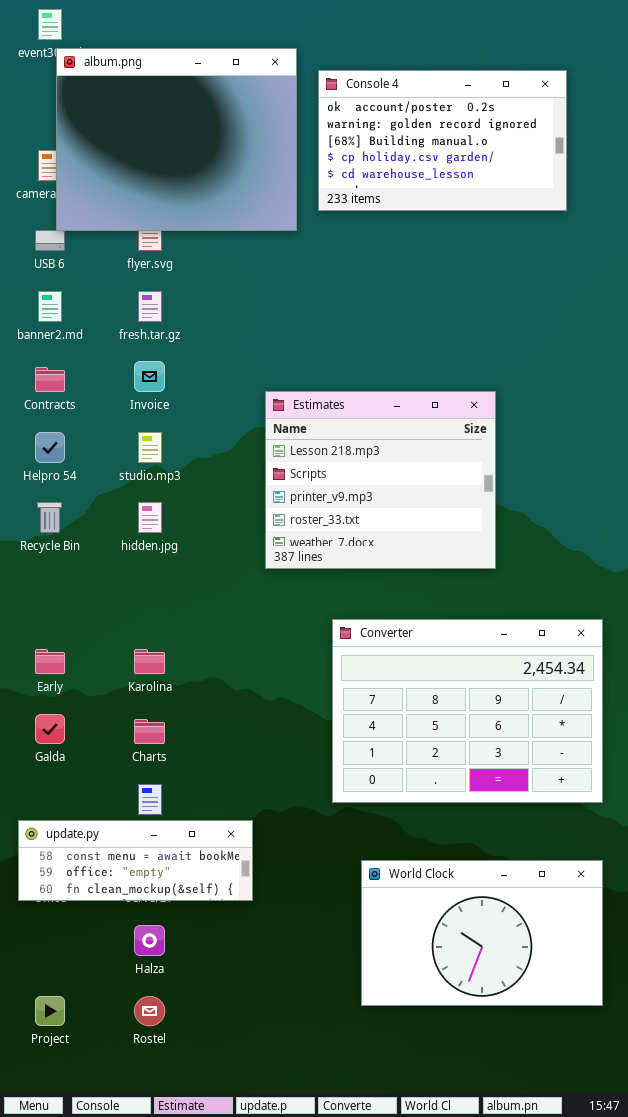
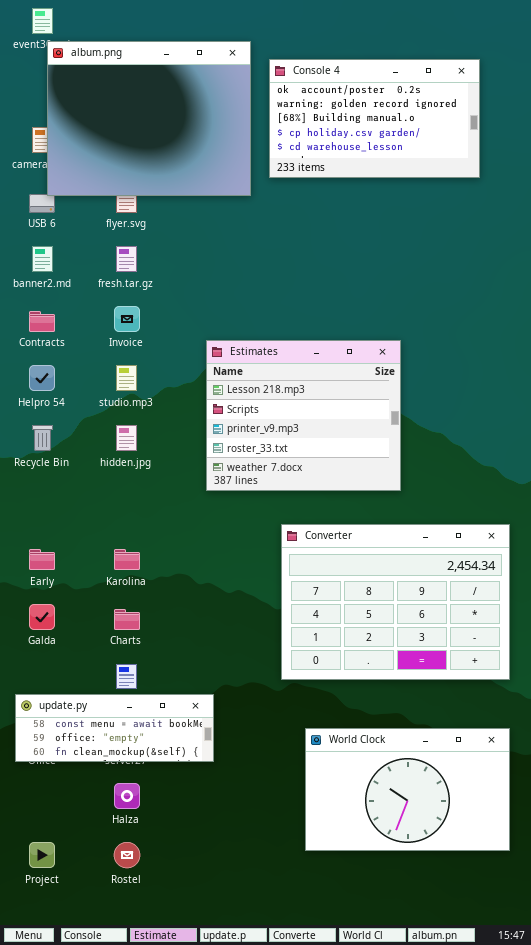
Estimates: [265,391,496,569] -> [206,340,401,491], moved

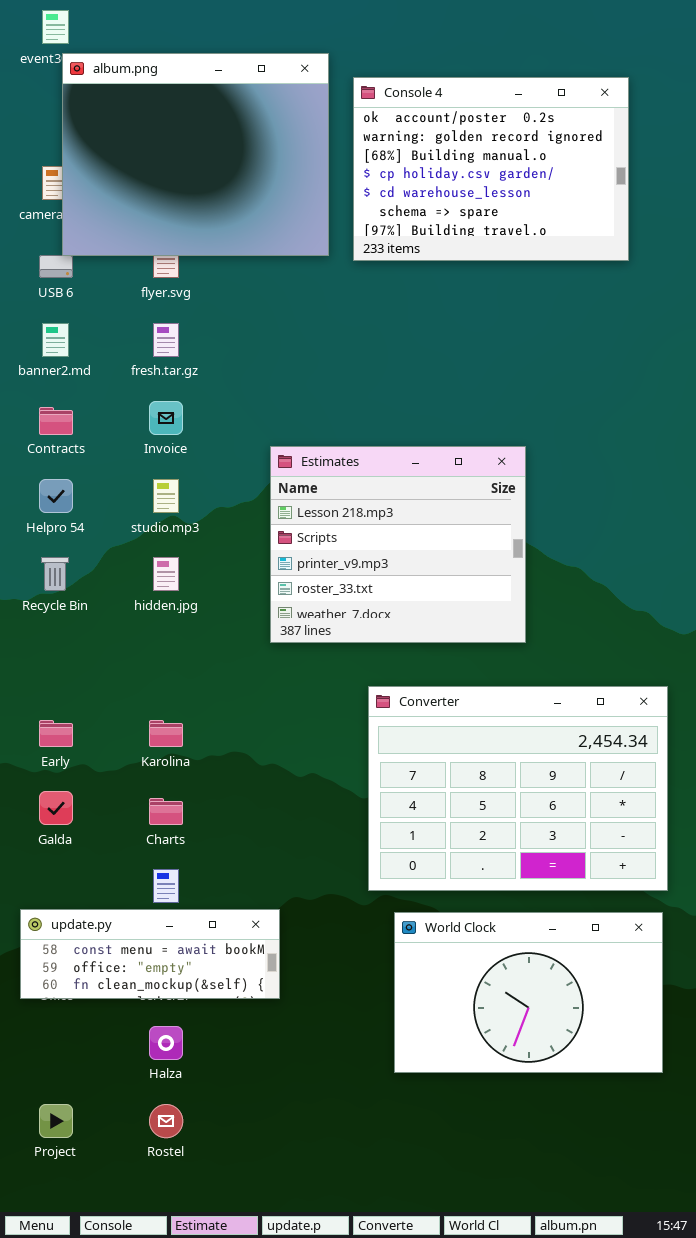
Console 4: [269,59,480,178] -> [353,77,629,261], resized
World Clock: [305,728,510,851] -> [394,912,663,1073], moved

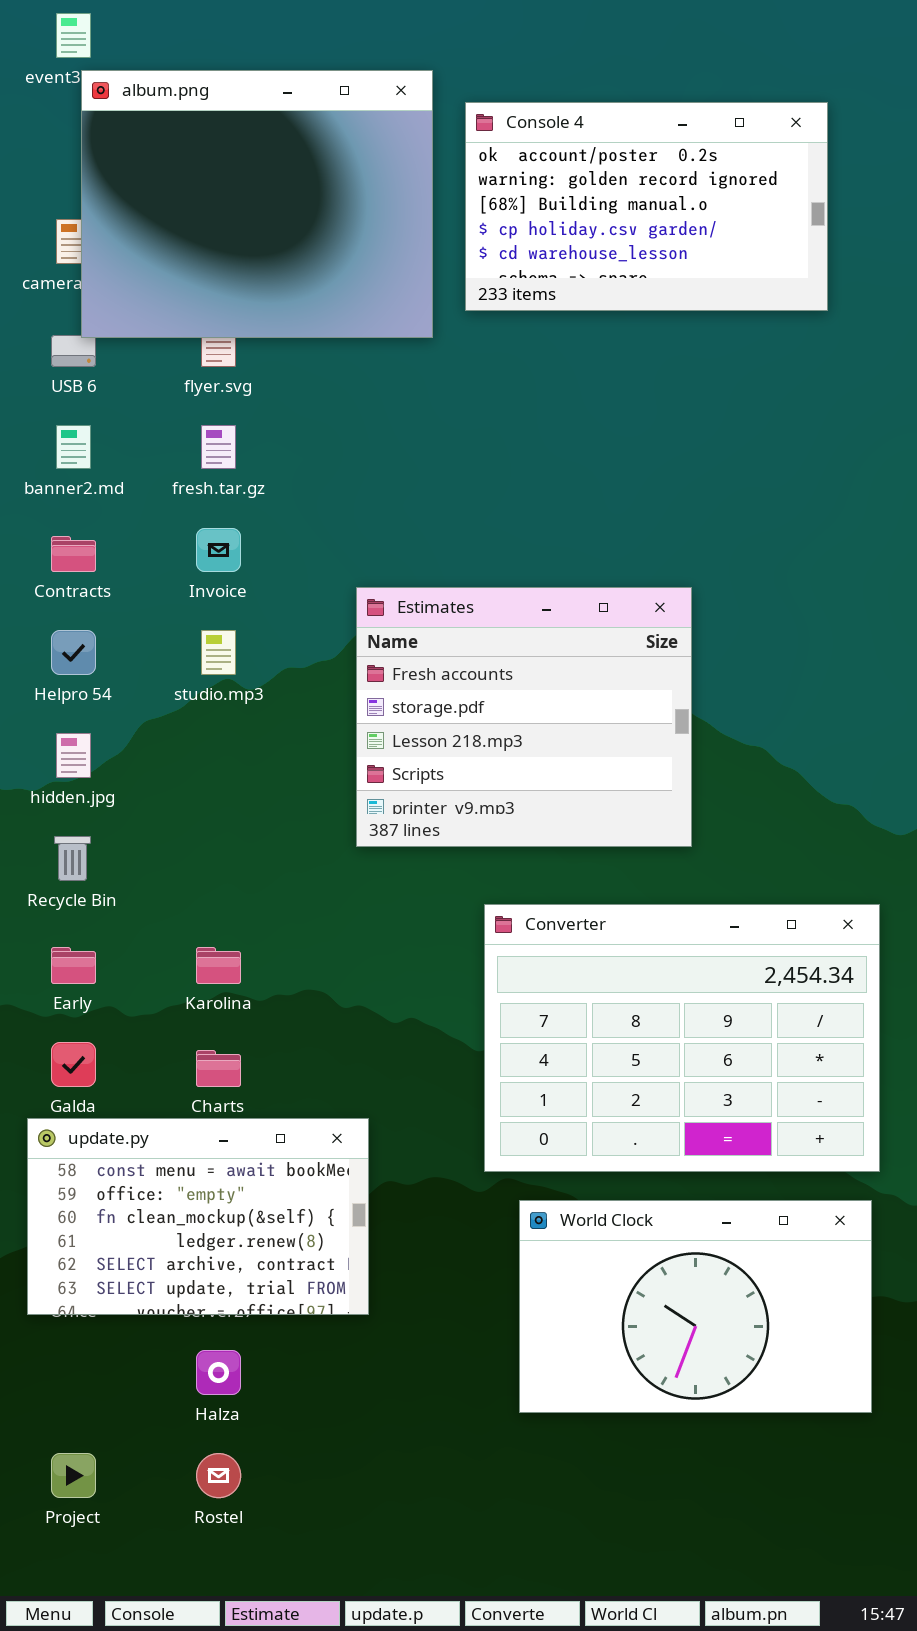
Console 4: [353,77,629,261] -> [465,102,828,311], resized
Estimates: [270,446,526,643] -> [356,587,692,847], scrolled up 2 rows
Recycle Bin: [41,557,69,591] -> [54,836,91,881], moved
hidden.jpg: [153,557,179,591] -> [56,733,91,778], moved
update.py: [20,909,280,999] -> [27,1118,369,1315], resized

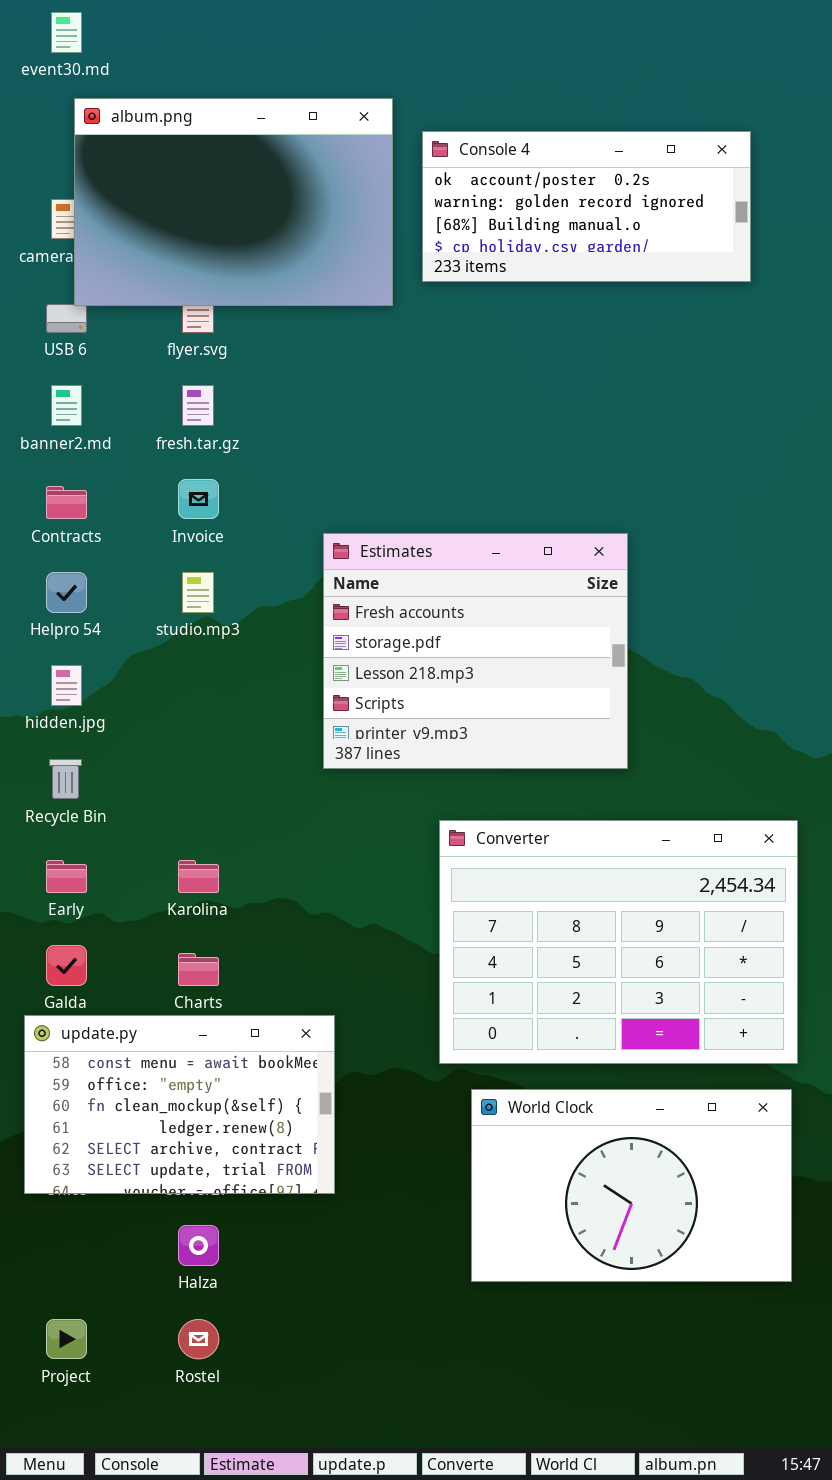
album.png: [81,70,433,338] -> [74,98,393,306], resized
Console 4: [465,102,828,311] -> [422,131,751,282], resized

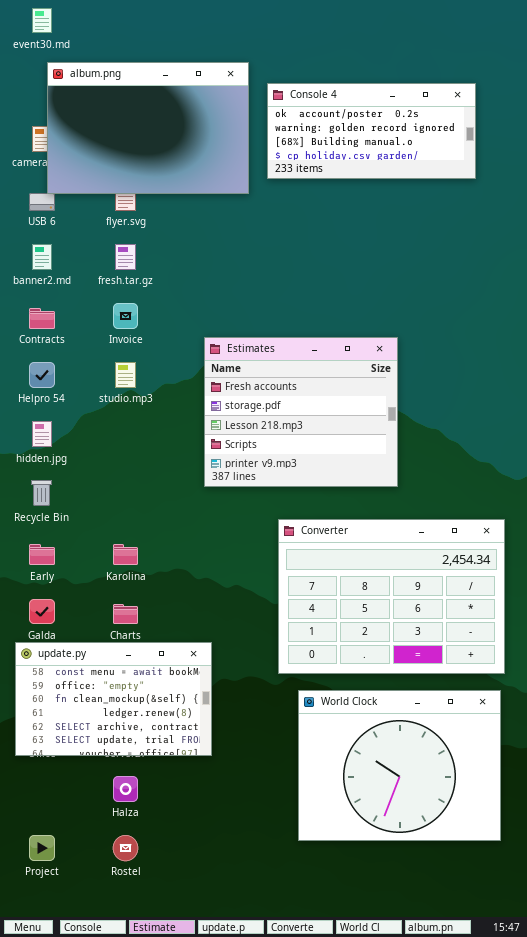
World Clock: [471,1089,792,1282] -> [298,690,501,841], resized

